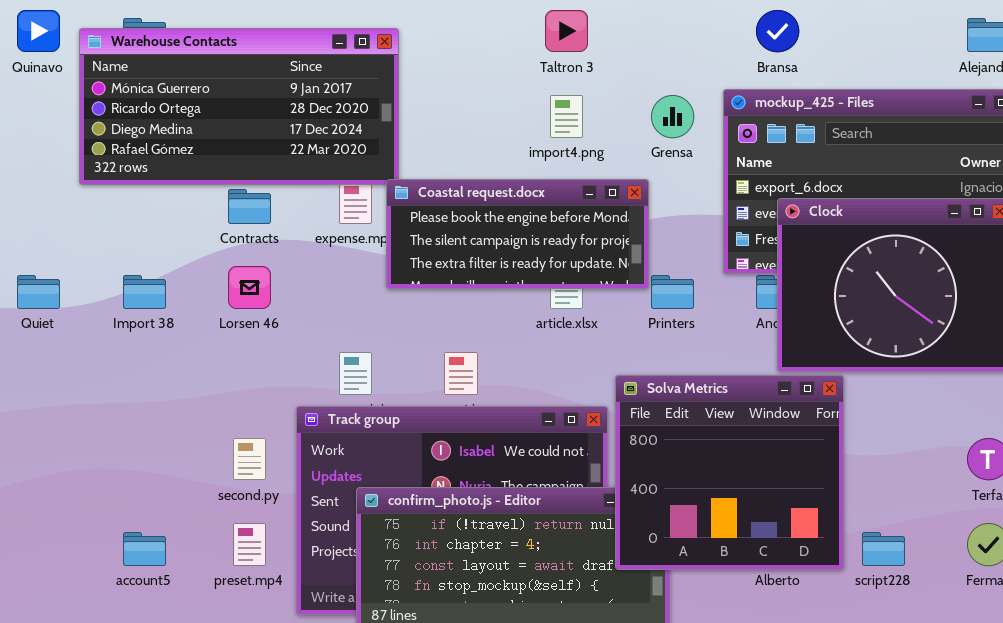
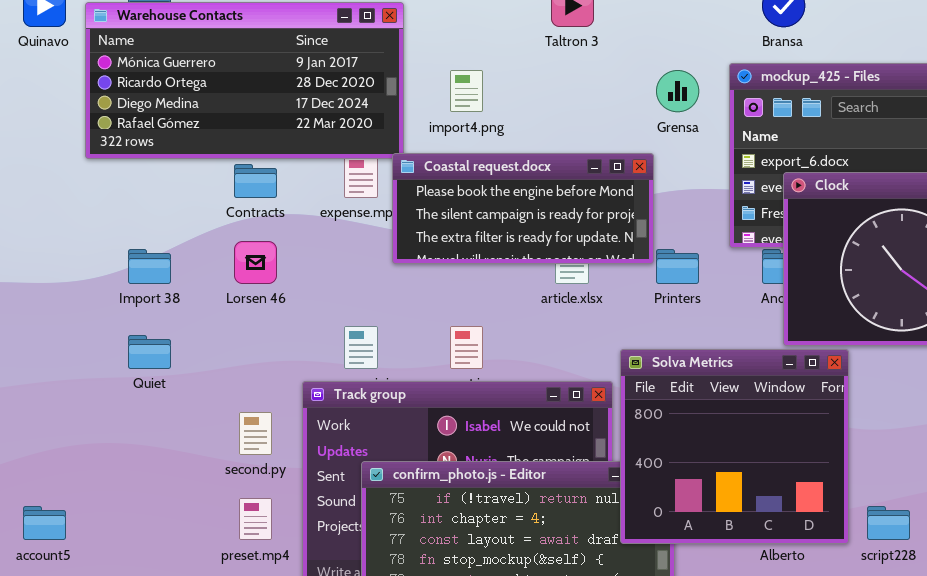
import4.png: [550,95,583,138] -> [450,70,483,112], moved
Quiet: [17,275,60,309] -> [128,335,171,369], moved
account5: [123,532,166,566] -> [23,506,66,540], moved

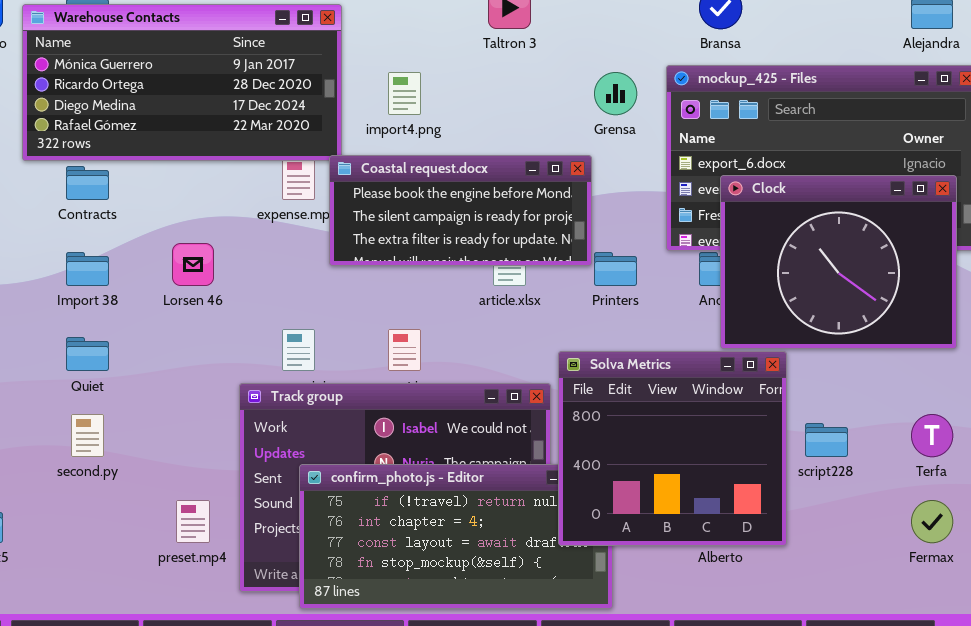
Contracts: [234,164,277,198] -> [66,166,109,200], moved
second.py: [239,412,272,455] -> [71,414,104,457], moved
script228: [867,506,910,540] -> [805,423,848,457], moved

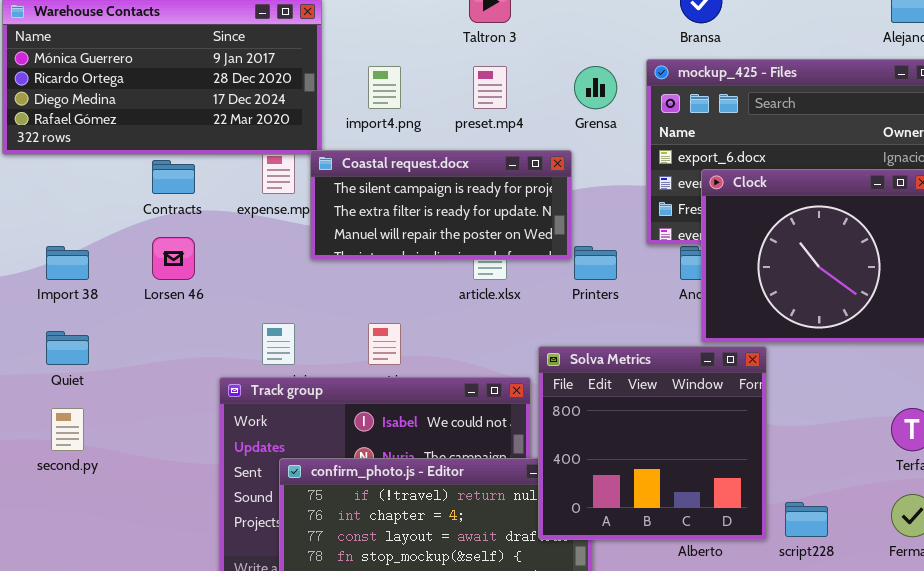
Coastal request.docx: [329,155,592,266] -> [310,150,572,260], scrolled down 1 row
Contracts: [66,166,109,200] -> [152,160,195,194], moved
script228: [805,423,848,457] -> [785,502,828,537], moved
preset.mp4: [176,500,210,543] -> [473,66,507,109], moved

